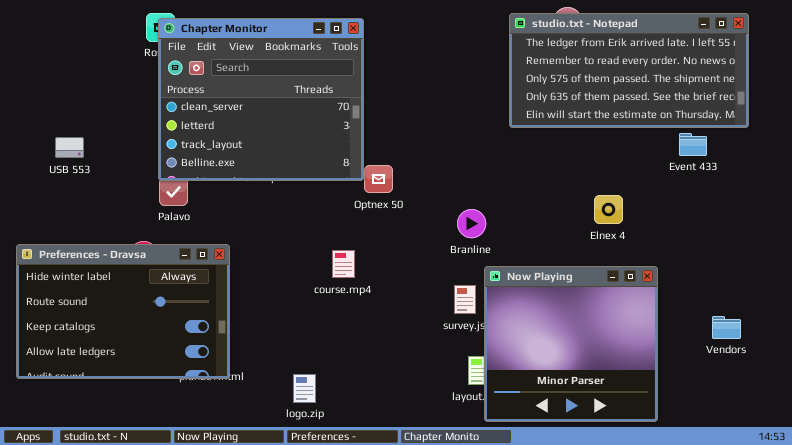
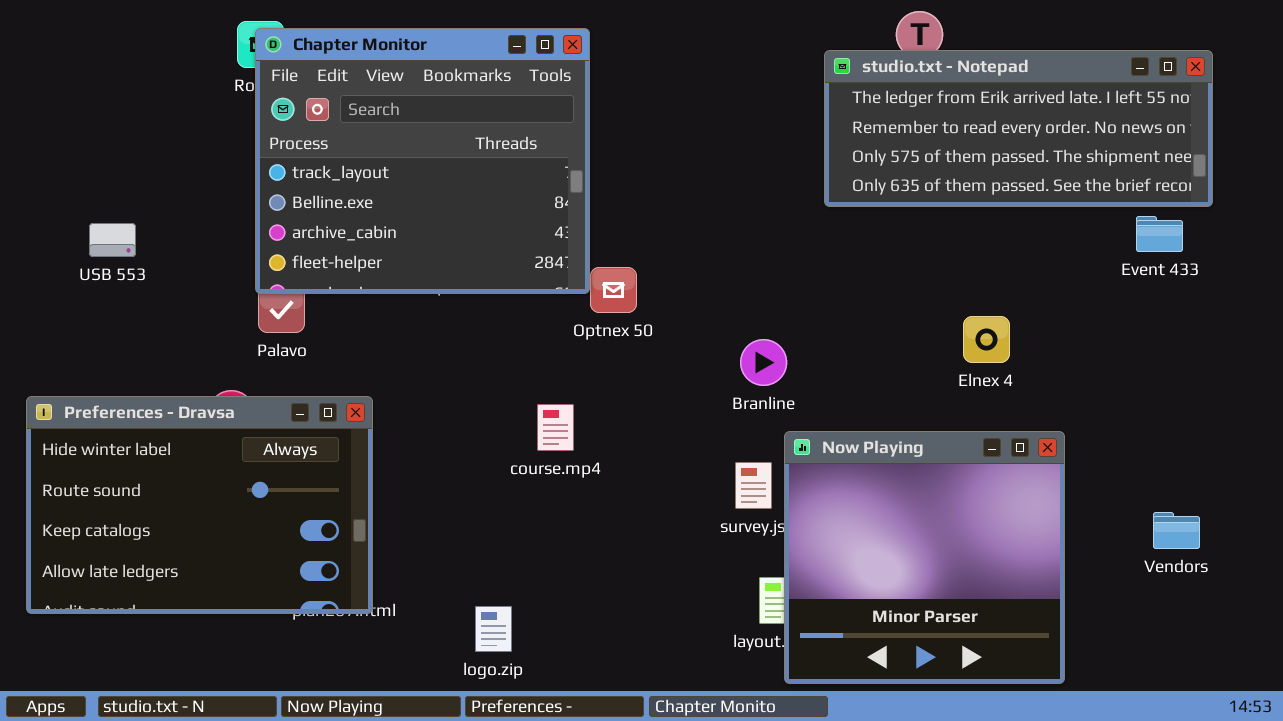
studio.txt - Notepad: [509,13,749,128] -> [824,50,1213,207], resized
Chapter Monitor: [158,18,364,181] -> [255,28,590,294], scrolled down 2 rows
Event 433: [679,133,707,156] -> [1136,216,1183,252], moved

